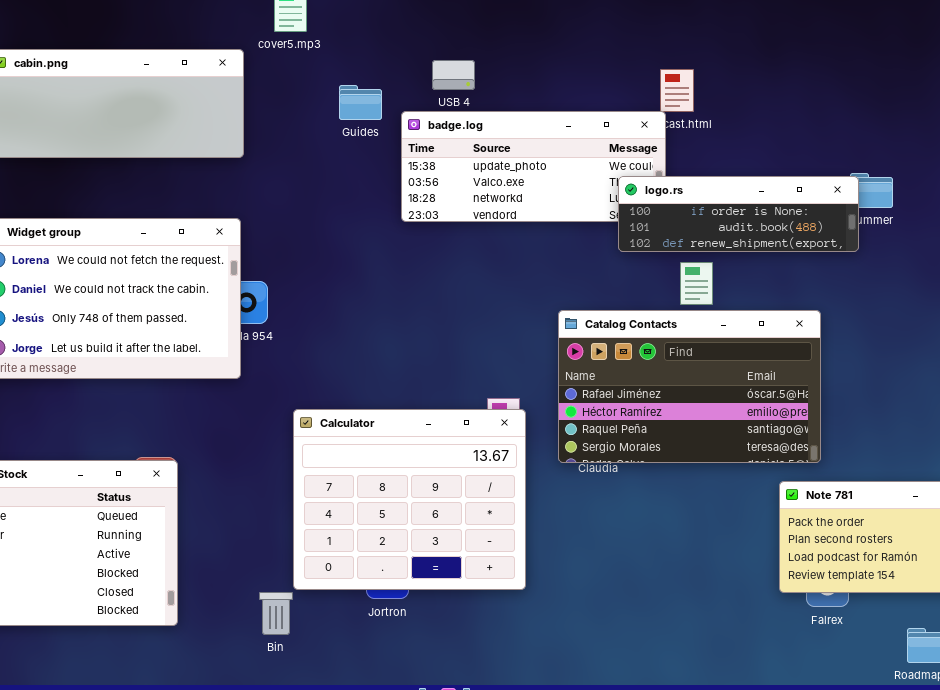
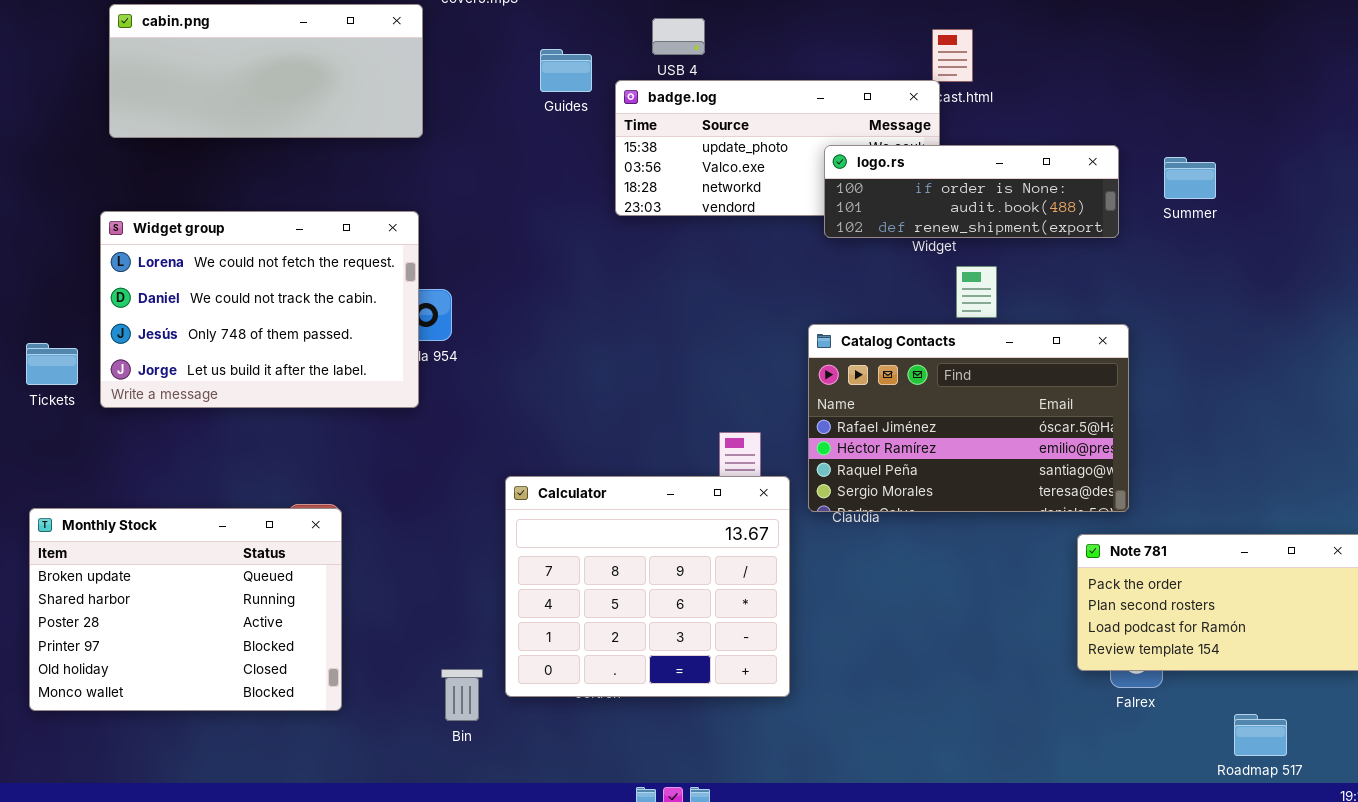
logo.rs: [618,176,859,252] -> [824,145,1119,238], moved
Calculator: [293,409,526,590] -> [505,476,790,697], moved

